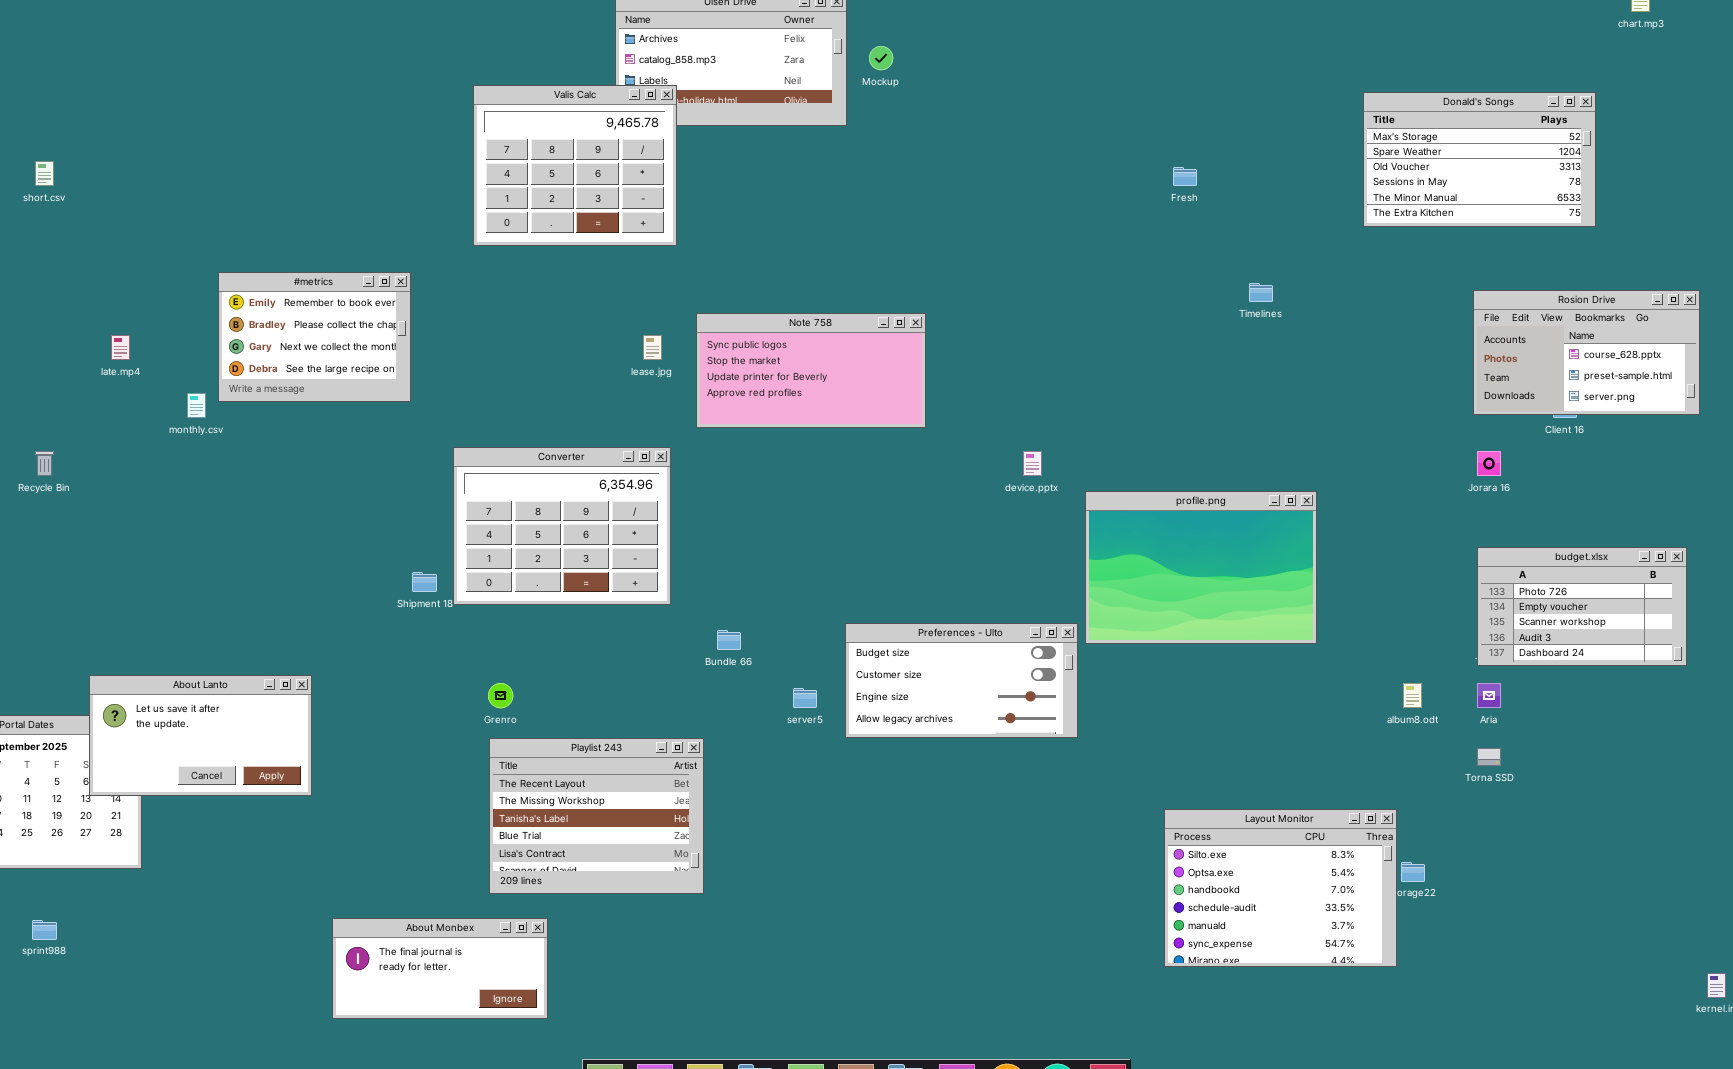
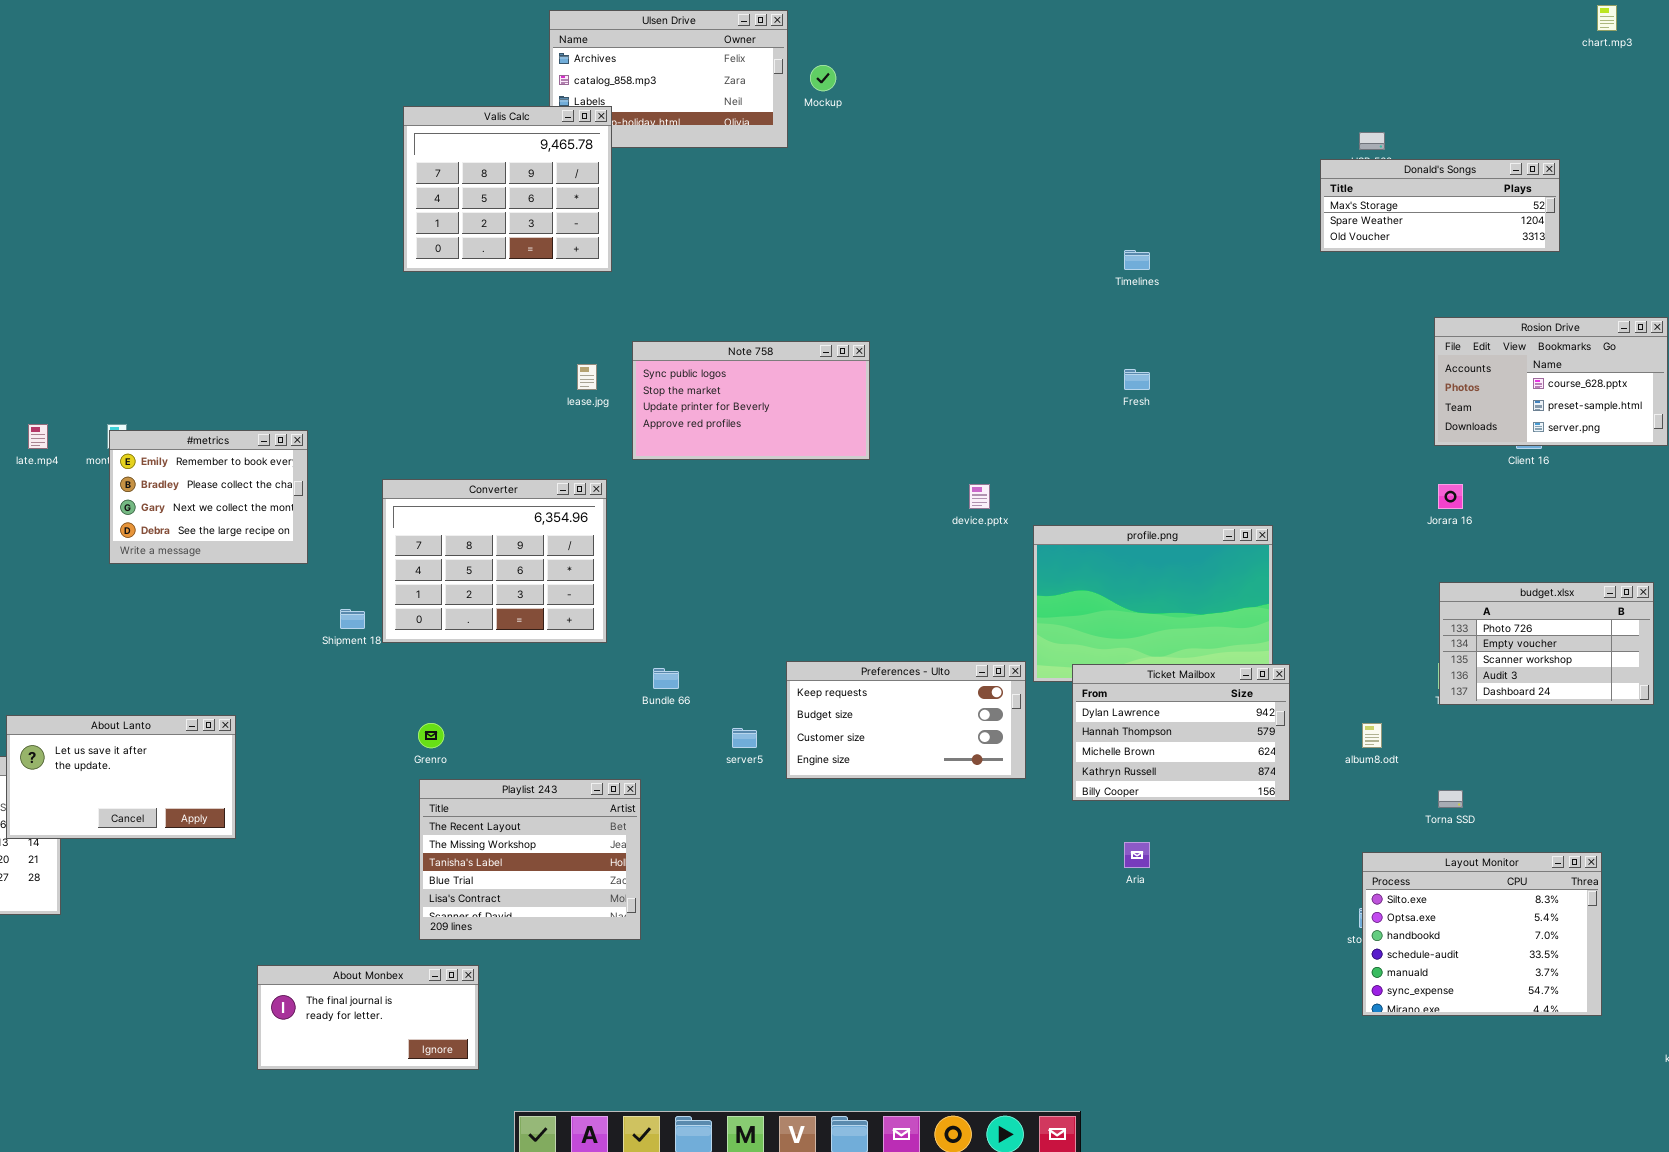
Donald's Songs: [1363,92,1596,227] -> [1320,159,1560,252], resized
Fresh: [1173,167,1197,186] -> [1124,369,1150,390], moved
#metrics: [218,272,411,402] -> [109,430,308,564], moved
Timelines: [1249,283,1273,302] -> [1124,250,1150,270], moved
late.mp4: [111,335,130,360] -> [28,424,48,449], moved
Preferences - Ulto: [845,623,1078,738] -> [786,661,1026,779], scrolled up 1 row
Ticket Mailbox: none -> [1072,664,1290,801], opened
Aria: [1477,683,1501,708] -> [1124,842,1150,868], moved
Layout Monitor: [1164,809,1397,967] -> [1362,852,1602,1016], moved

